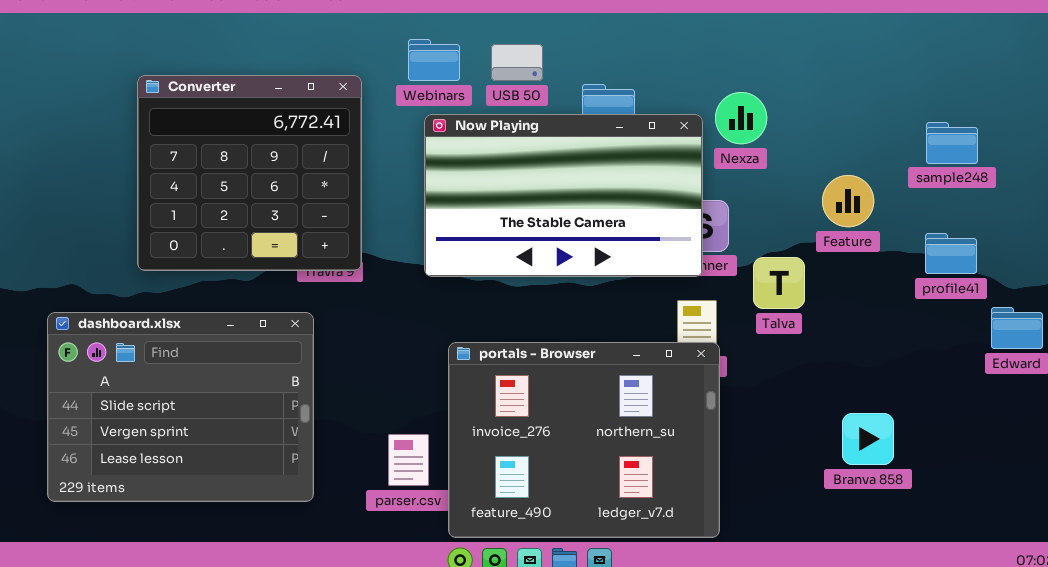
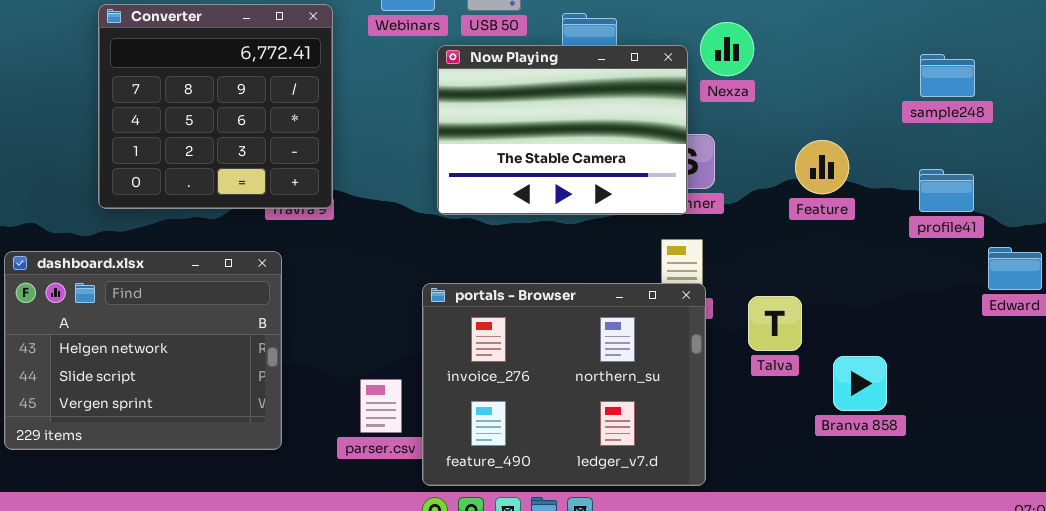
Now Playing: [424,114,703,277] -> [437,45,688,215], resized
Feature: [822,175,874,227] -> [795,140,849,194], moved
Talva: [753,257,805,309] -> [748,296,802,351], moved
dashboard.xlsx: [47,312,314,502] -> [4,251,282,450], scrolled up 1 row

